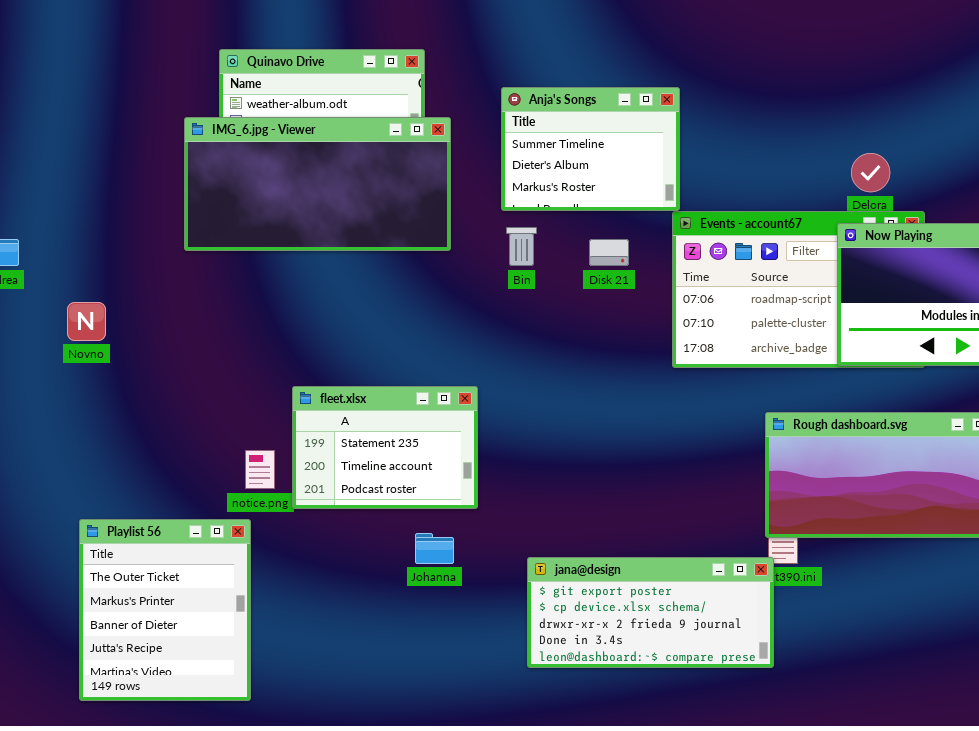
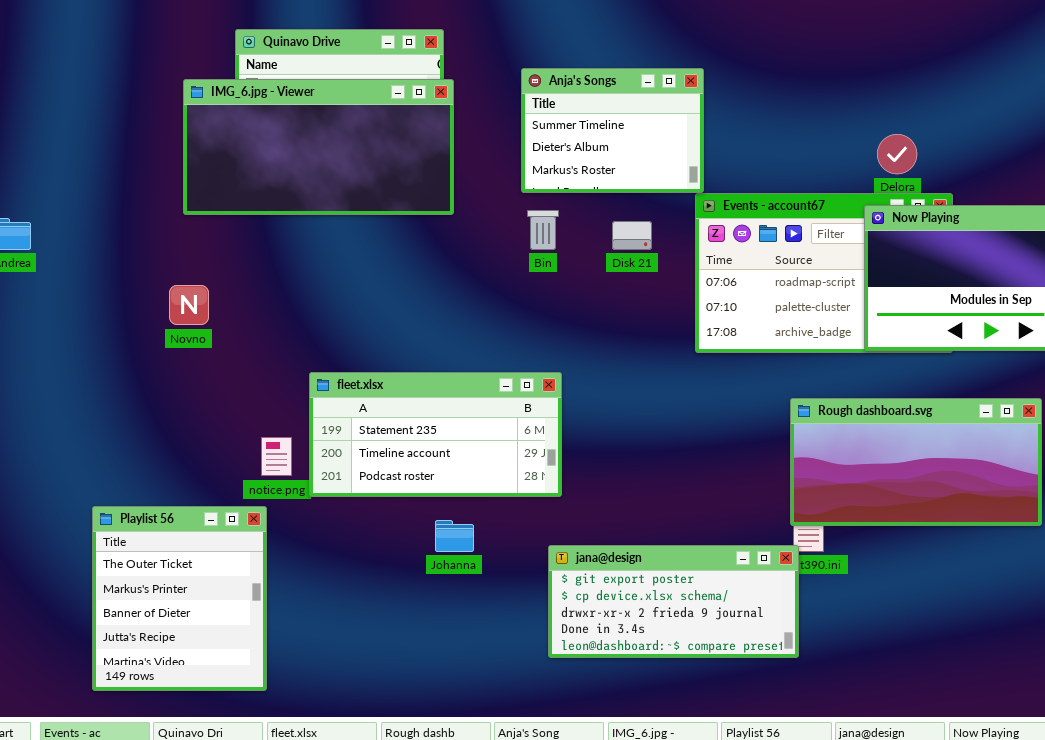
IMG_6.jpg - Viewer: [184,117,451,251] -> [183,79,454,215], moved
Novno: [67,302,106,341] -> [169,285,209,325], moved
fleet.xlsx: [292,386,478,509] -> [309,372,562,497], resized

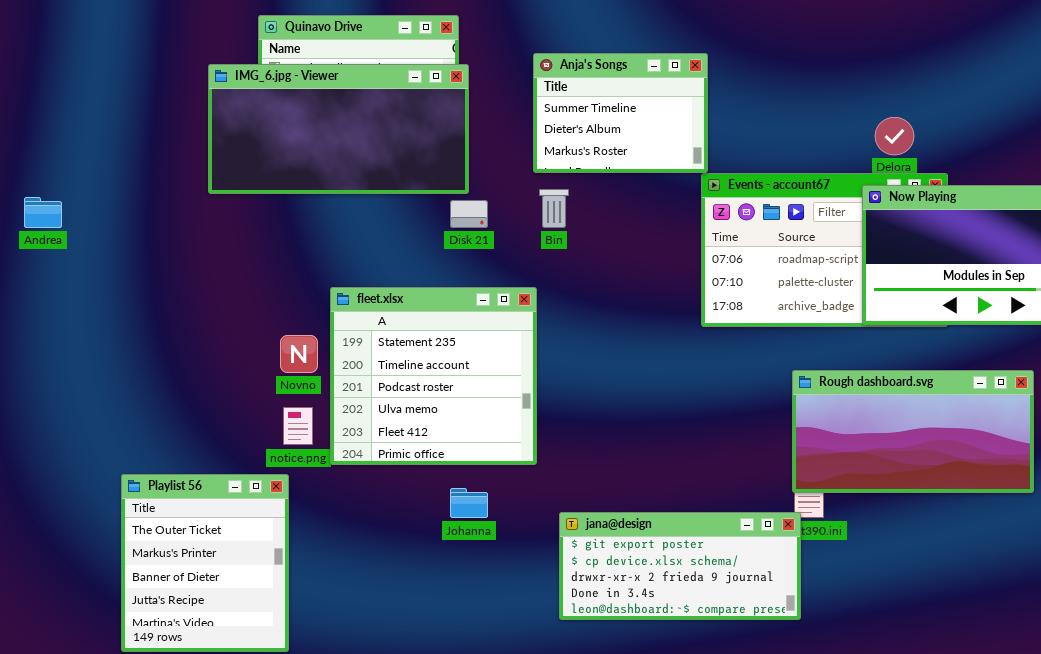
Disk 21: [612,221,652,250] -> [450,200,488,228], moved
Novno: [169,285,209,325] -> [280,335,318,373], moved
fleet.xlsx: [309,372,562,497] -> [330,287,537,465], resized

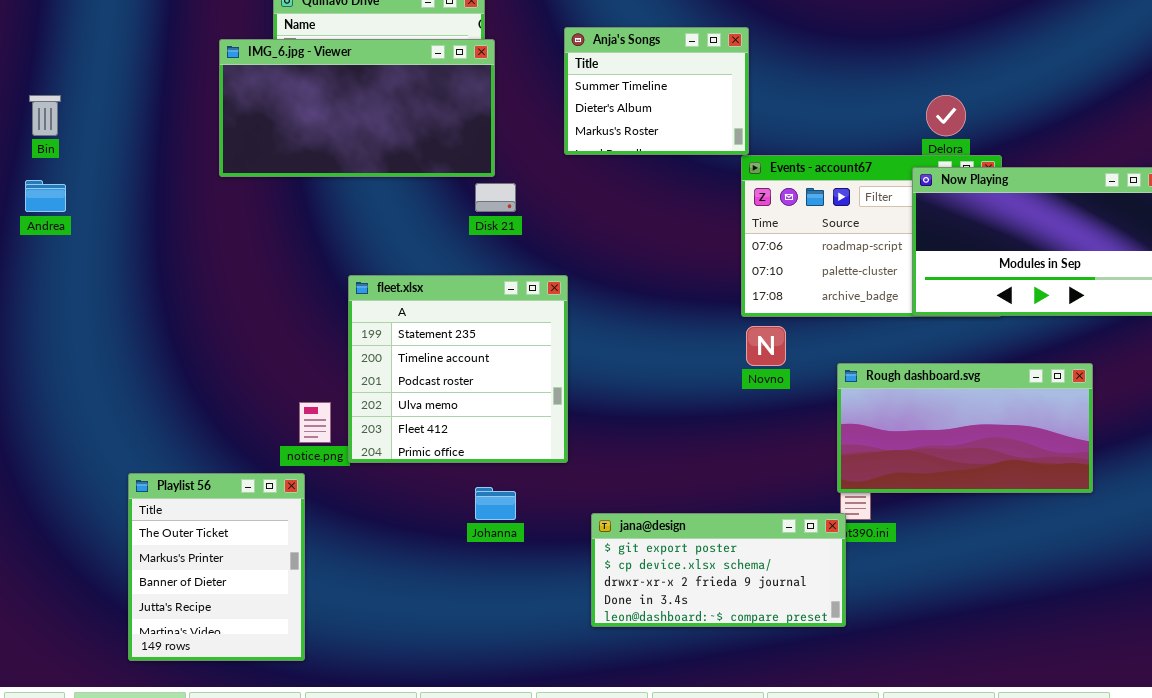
Bin: [539,189,569,228] -> [29,95,61,136], moved
Novno: [280,335,318,373] -> [746,326,786,366], moved

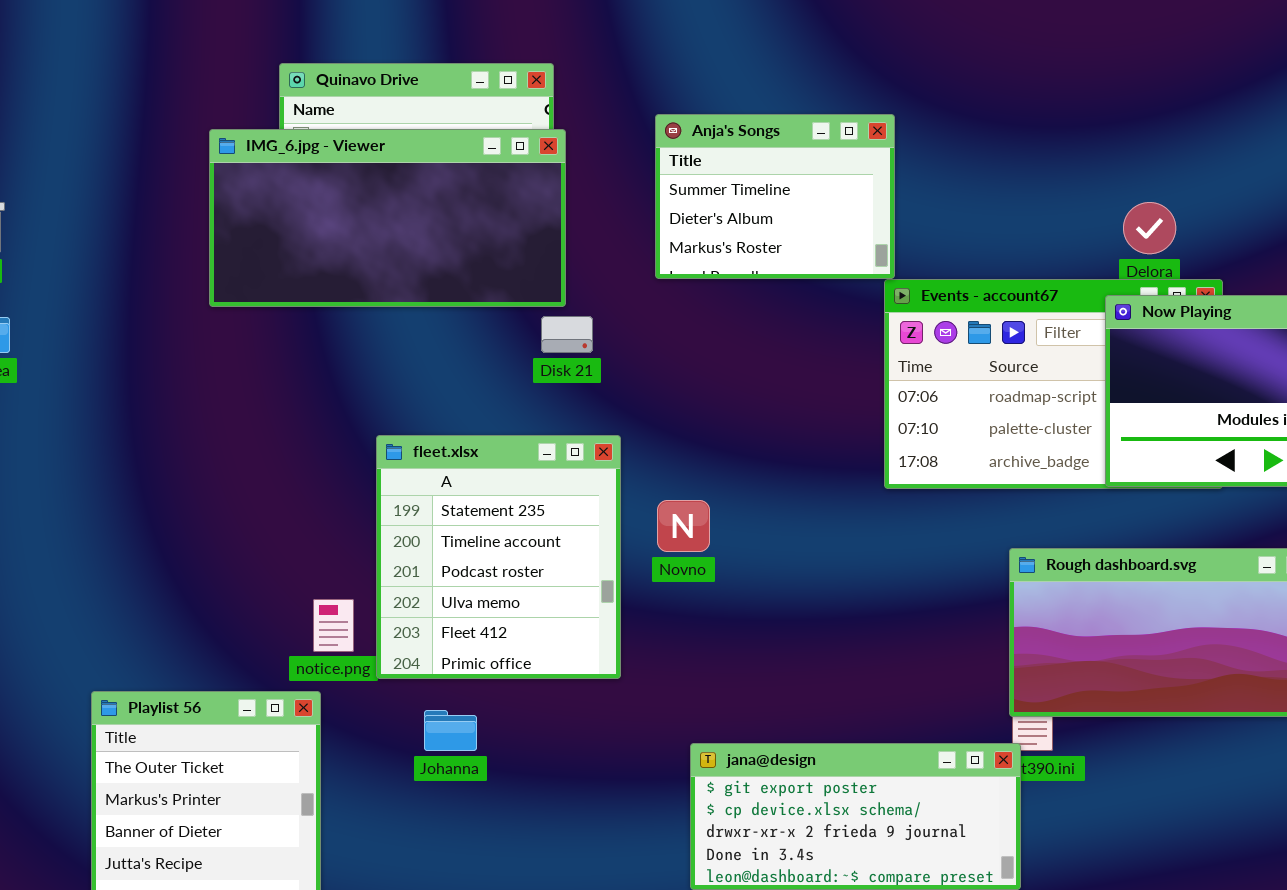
fleet.xlsx: [348,275,568,463] -> [376,435,621,679], resized
Novno: [746,326,786,366] -> [657,500,710,552], moved
Johanna: [475,487,516,520] -> [424,710,477,751], moved

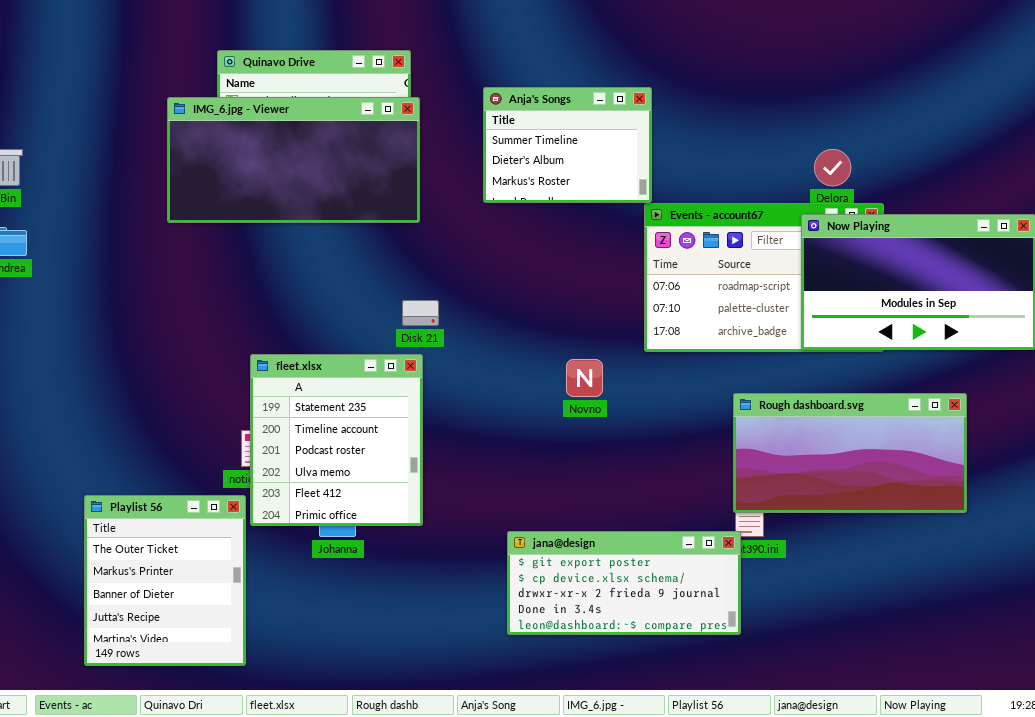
Disk 21: [541,316,593,353] -> [402,300,439,326], moved
fleet.xlsx: [376,435,621,679] -> [250,354,423,526], moved
Novno: [657,500,710,552] -> [566,359,603,397], moved

